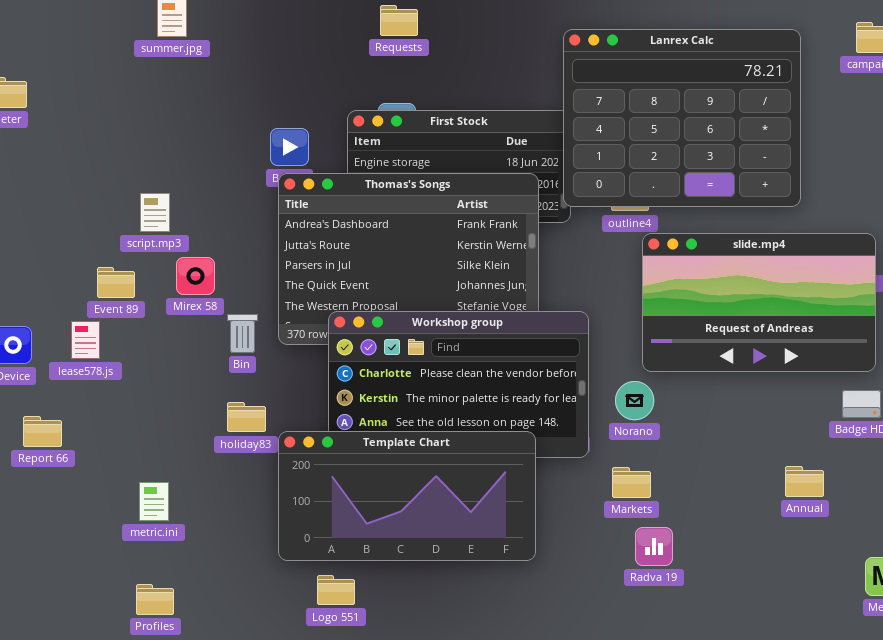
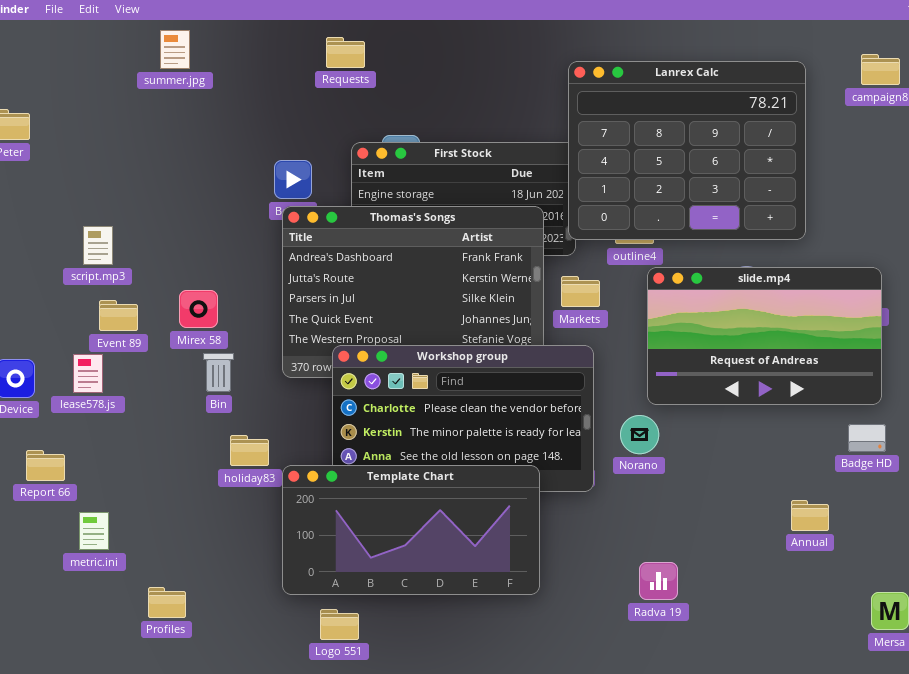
Requests: [380,5,418,36] -> [326,37,365,68], moved
script.mp3: [140,193,170,232] -> [83,226,113,265], moved
Bin: [227,314,258,353] -> [203,353,234,392], moved
Markets: [612,467,651,498] -> [561,276,600,307], moved
metric.ini: [139,482,169,521] -> [79,512,109,550], moved
Profiles: [136,584,174,615] -> [148,587,186,618], moved

